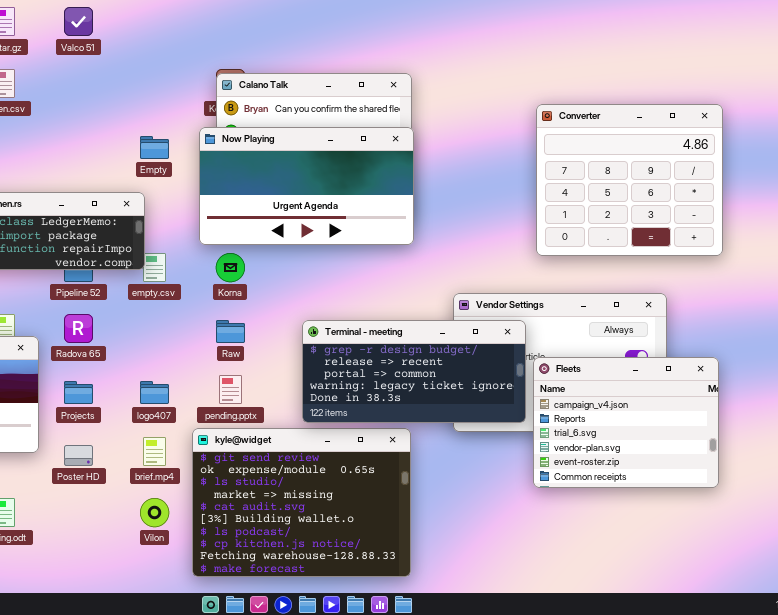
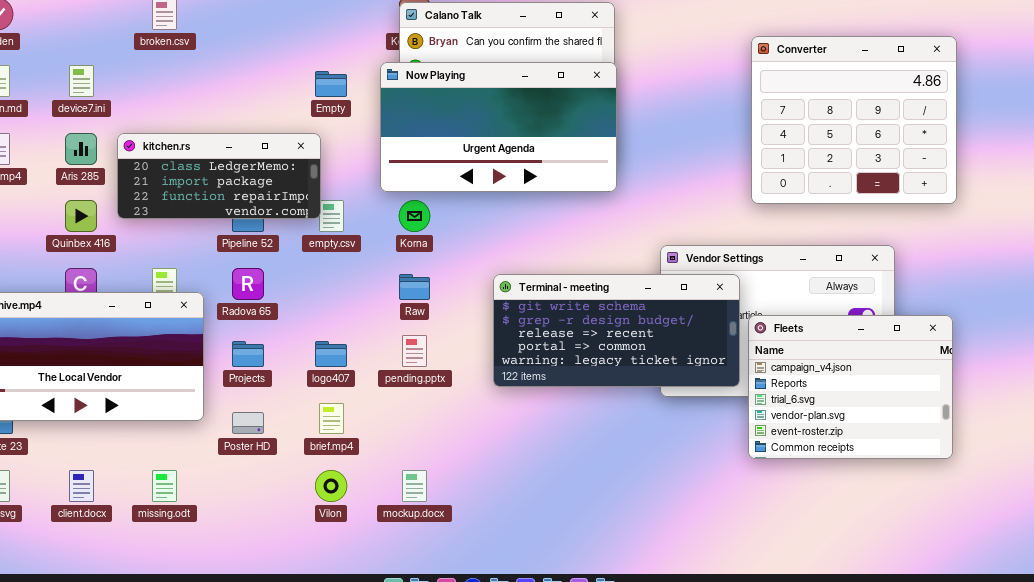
Terminal - meeting: [302,320,526,423] -> [493,274,740,387], scrolled up 1 row
kyle@widget: [192,428,411,577] -> none, closed

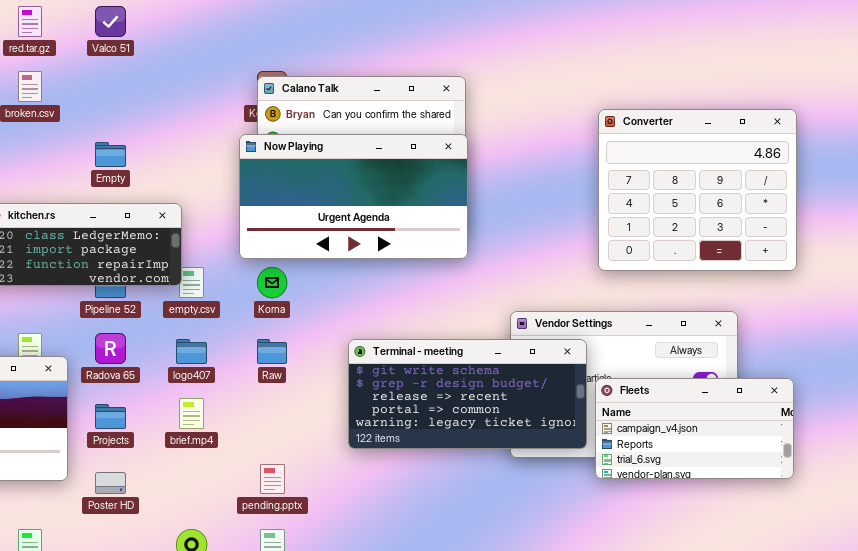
Empty: [315,71,347,97] -> [95,142,126,167], moved
Fleets: [748,315,953,459] -> [595,378,794,479], resized
pending.pptx: [402,335,427,367] -> [260,464,285,494], moved
logo407: [315,341,347,367] -> [176,339,207,364], moved
brief.mp4: [319,403,344,434] -> [179,398,204,429], moved

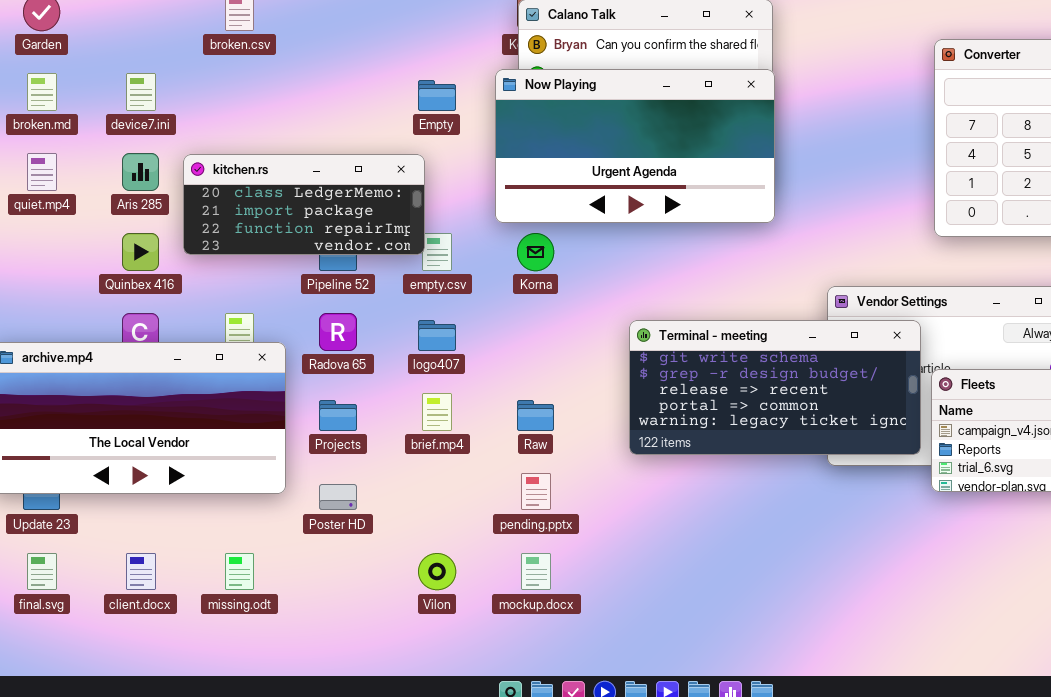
Empty: [95,142,126,167] -> [418,80,456,111], moved
Raw: [257,339,287,364] -> [517,400,554,431], moved

